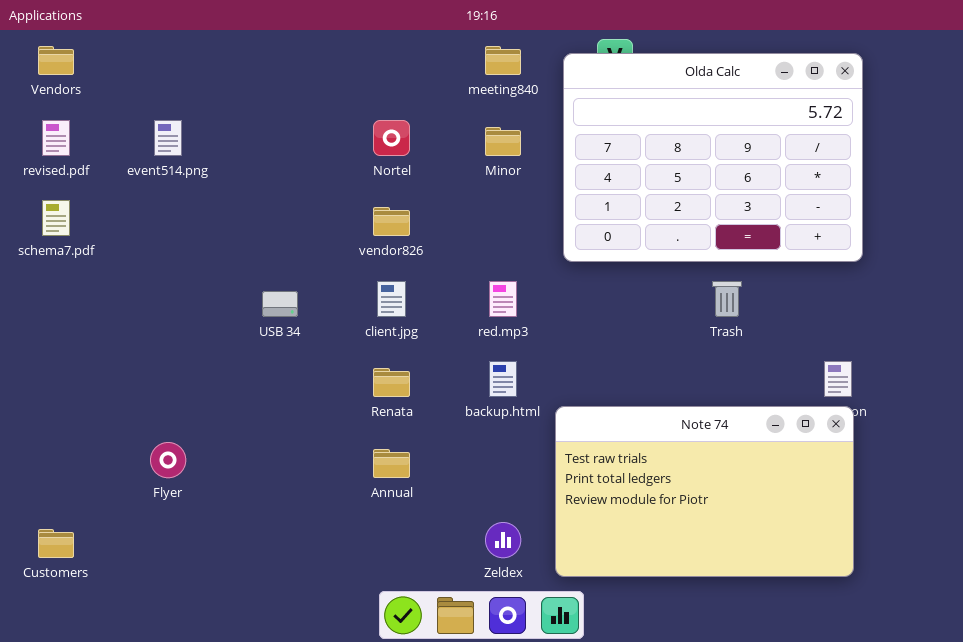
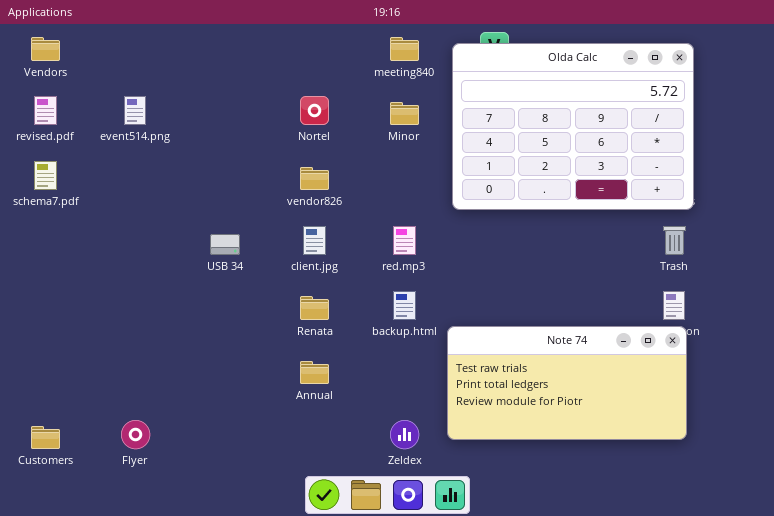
Trash: [712,281,742,317] -> [663,226,686,255], moved
Note 74: [555,406,854,577] -> [447,326,687,440], resized
Flyer: [150,442,186,478] -> [121,420,150,449], moved

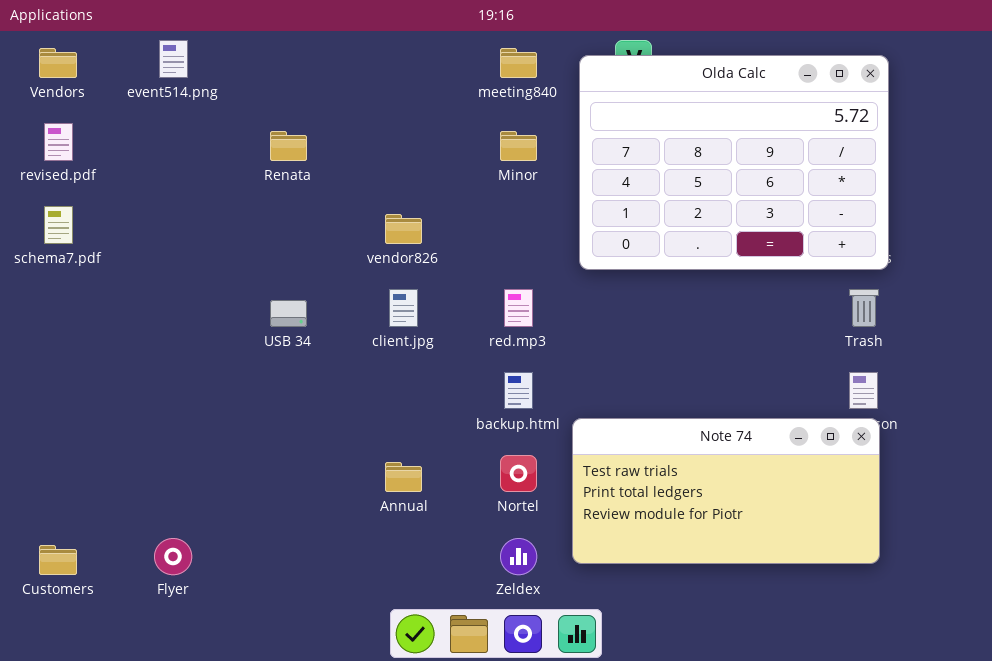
event514.png: [124,96,146,125] -> [159,40,188,78], moved
Nortel: [300,96,329,125] -> [500,455,537,492], moved
Renata: [300,296,329,320] -> [270,131,307,161], moved

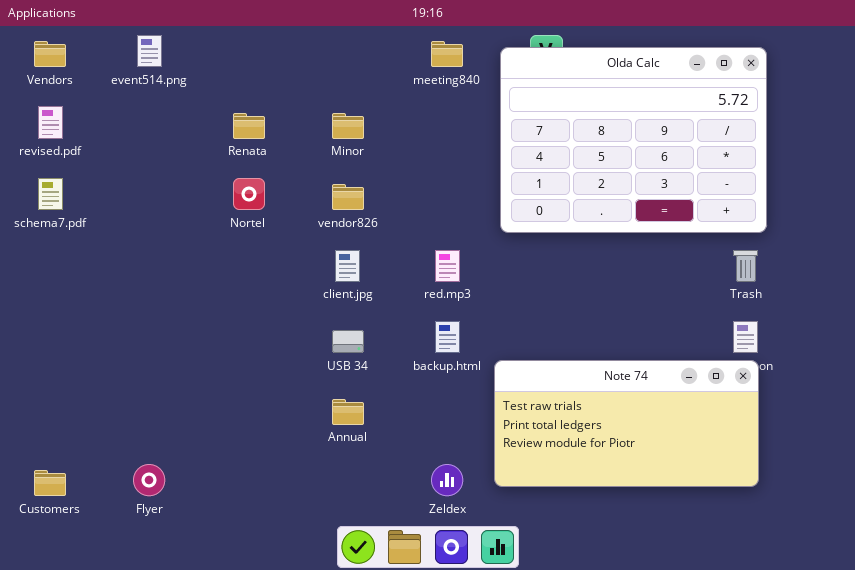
Minor: [500,131,537,161] -> [332,113,364,139], moved
USB 34: [270,300,307,327] -> [332,330,364,353], moved
Nortel: [500,455,537,492] -> [233,178,265,210], moved

